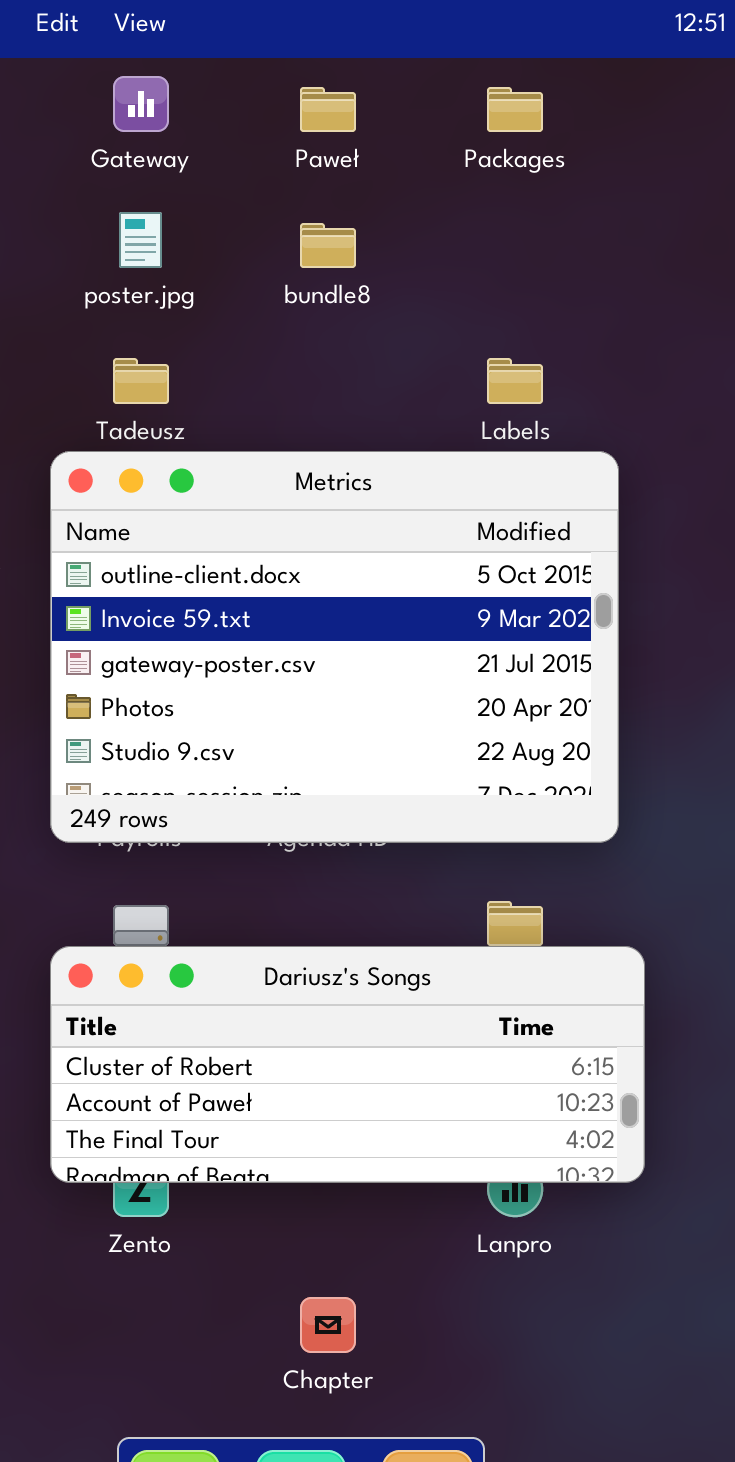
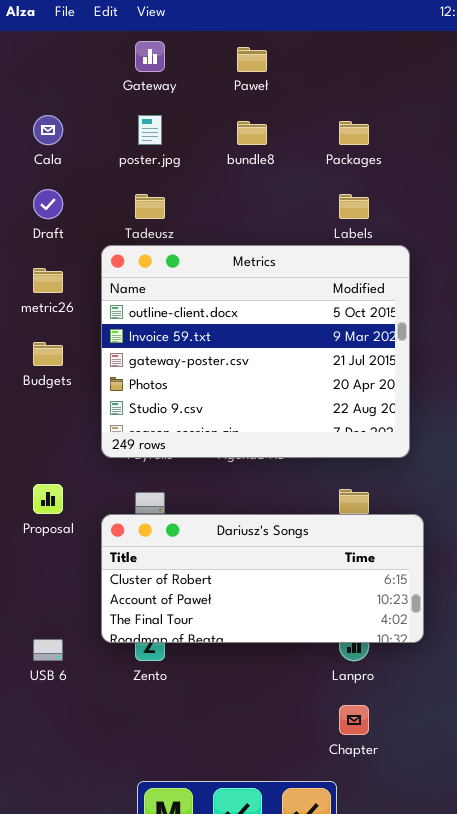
Packages: [487,87,543,132] -> [339,121,369,145], moved
Chapter: [300,1297,356,1353] -> [339,705,369,735], moved

